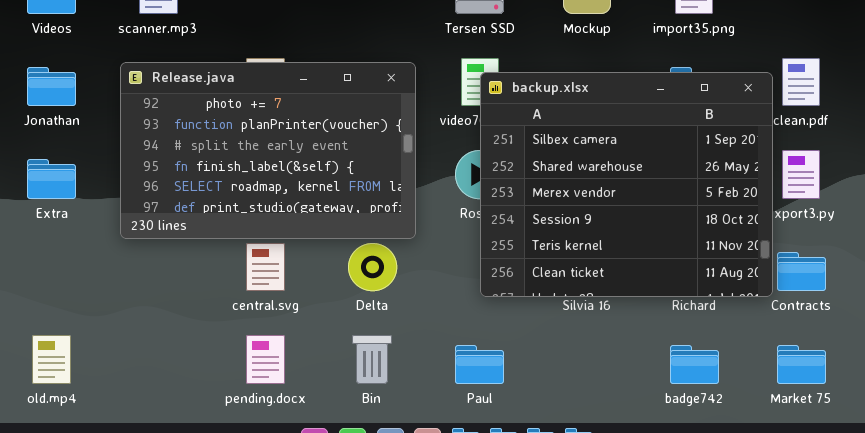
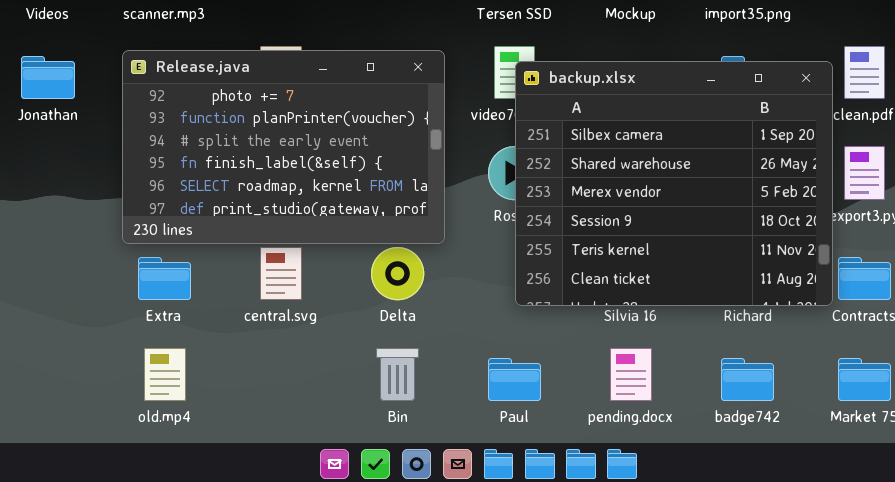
Extra: [27,159,76,199] -> [138,257,191,300], moved
old.mp4: [32,335,71,384] -> [144,348,186,401], moved
pending.docx: [246,335,285,384] -> [610,348,652,401], moved

